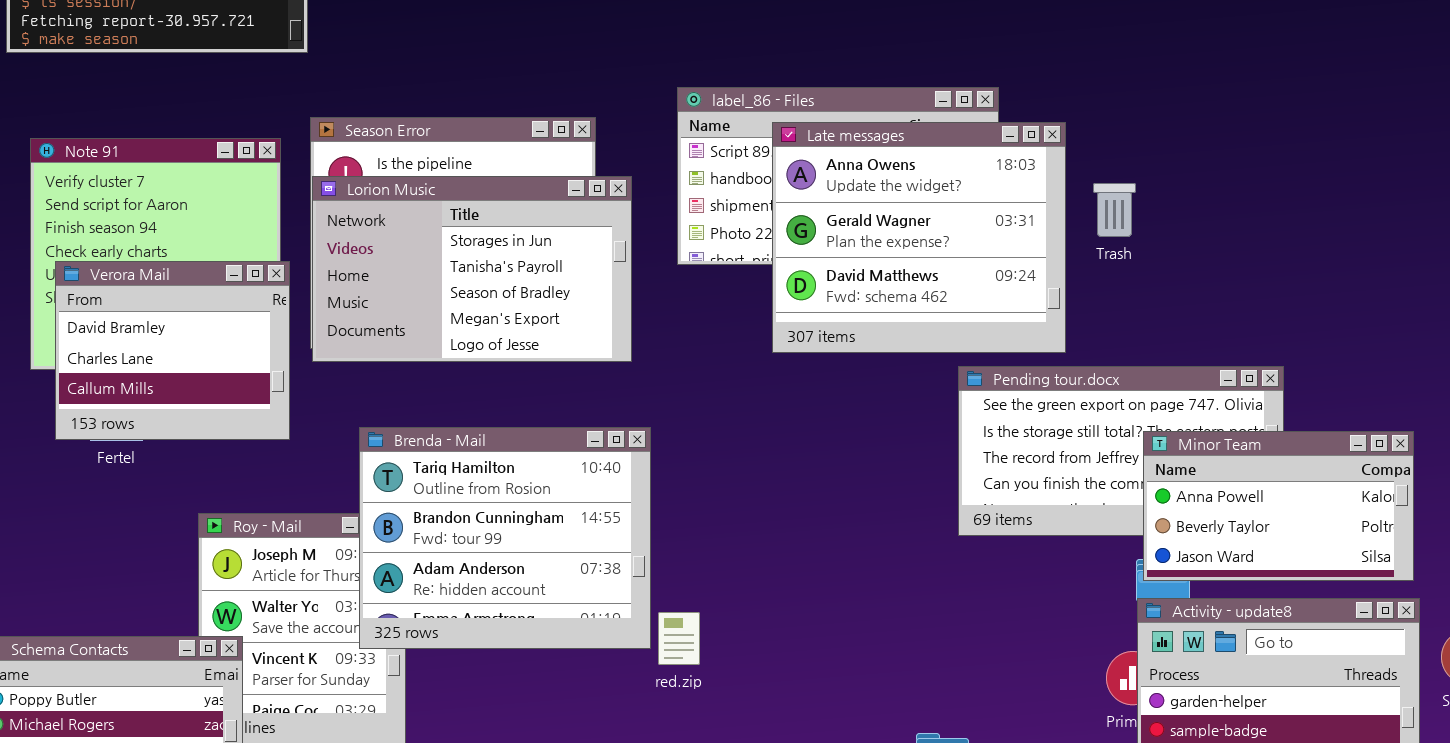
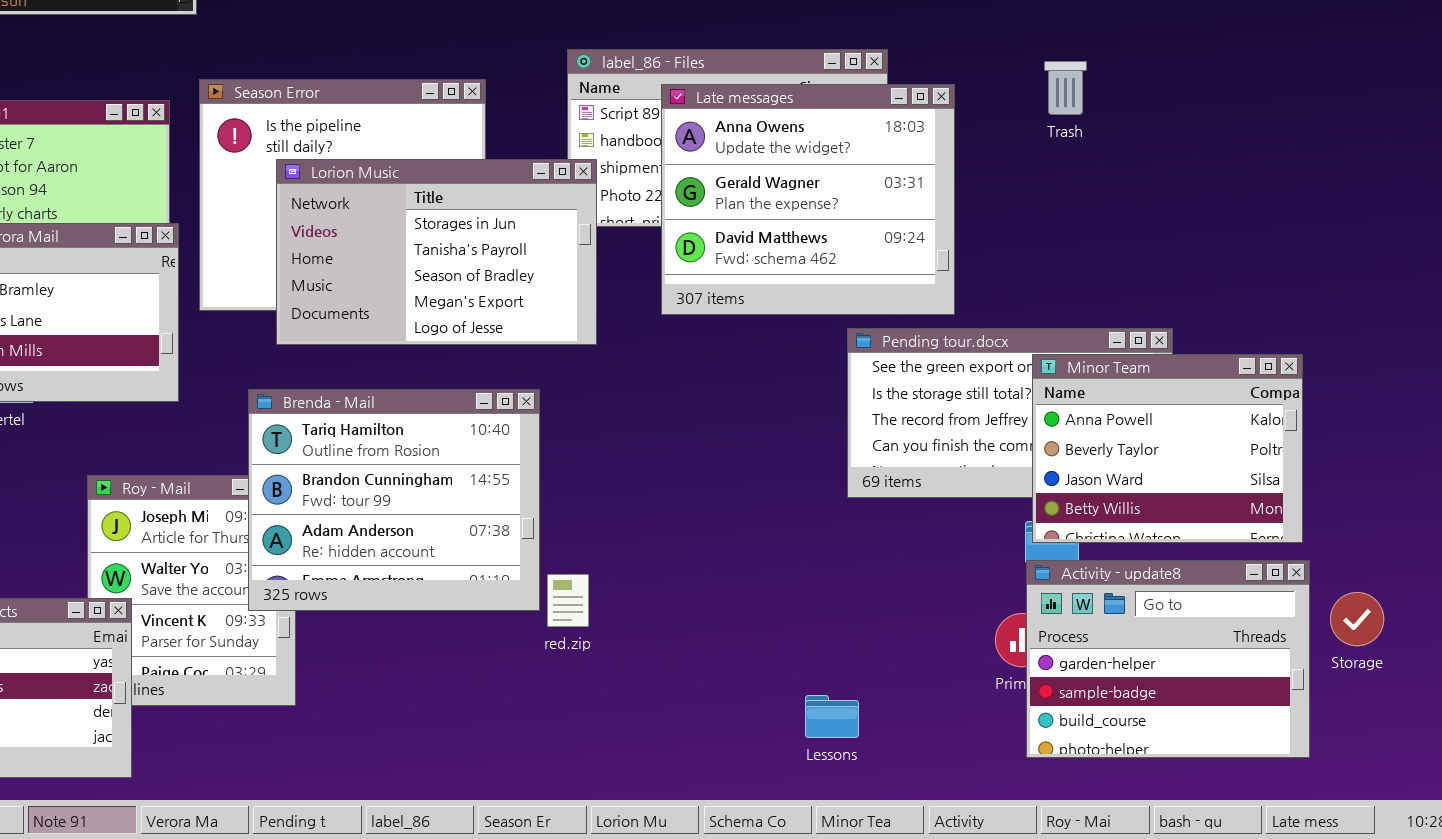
Lorion Music: [312,176,632,362] -> [276,159,597,345], moved
Trash: [1093,183,1136,237] -> [1044,61,1087,115], moved
Minor Team: [1143,431,1414,581] -> [1032,354,1303,543], resized

